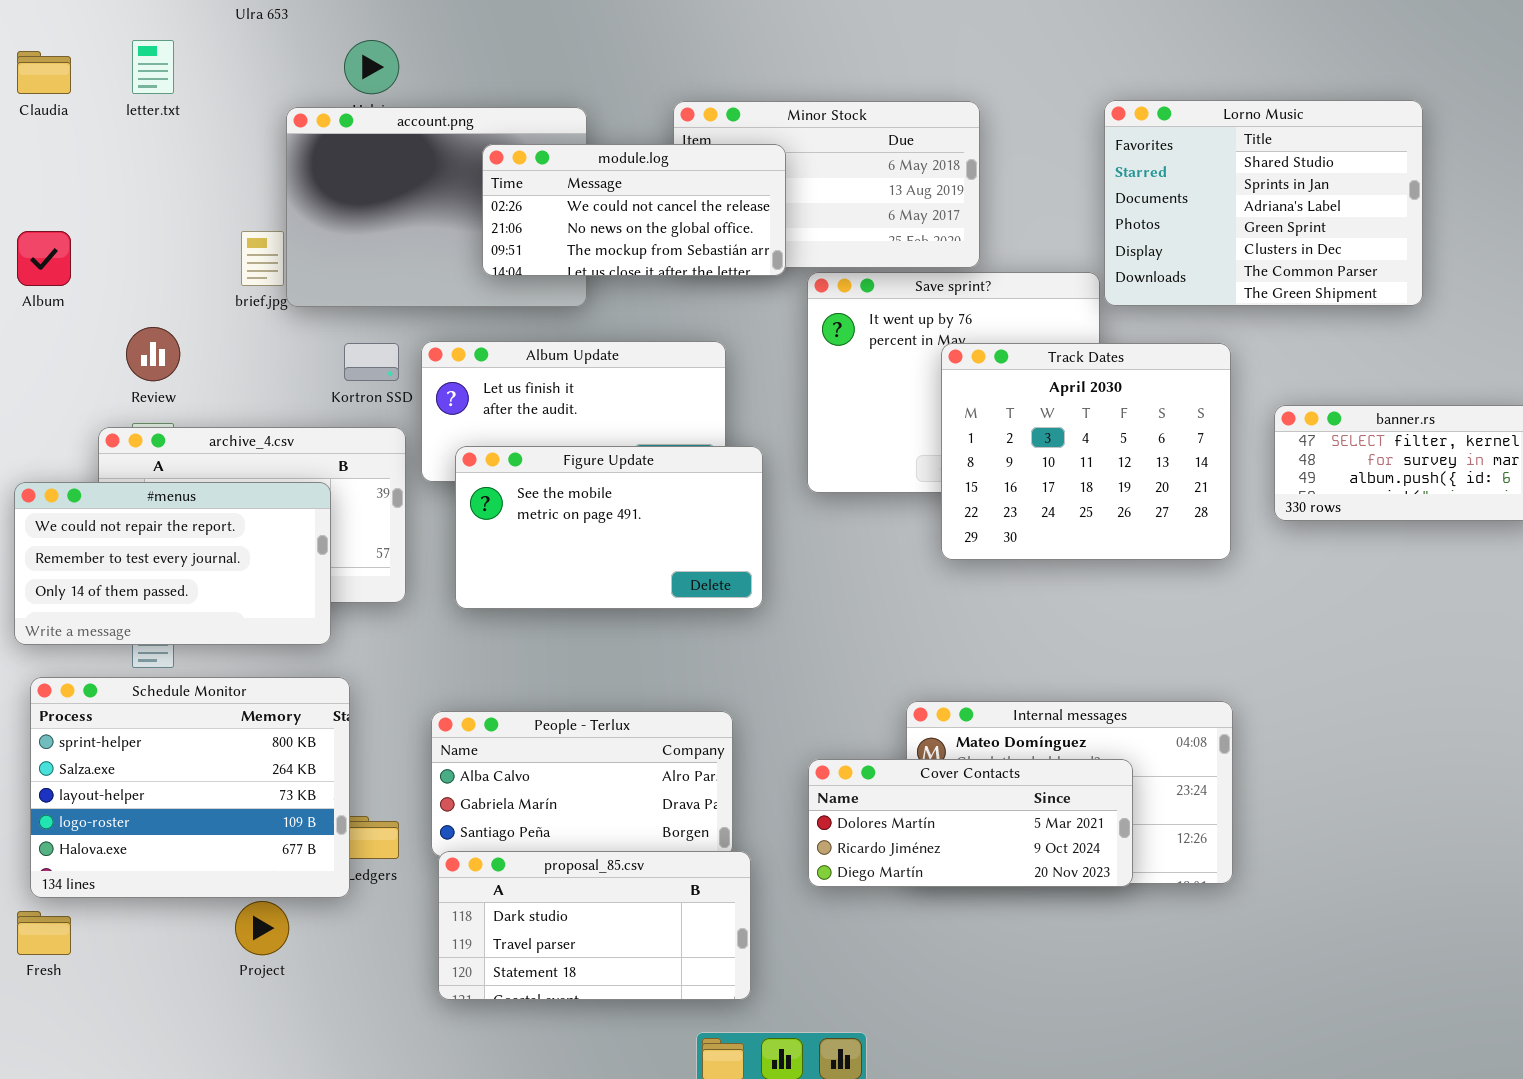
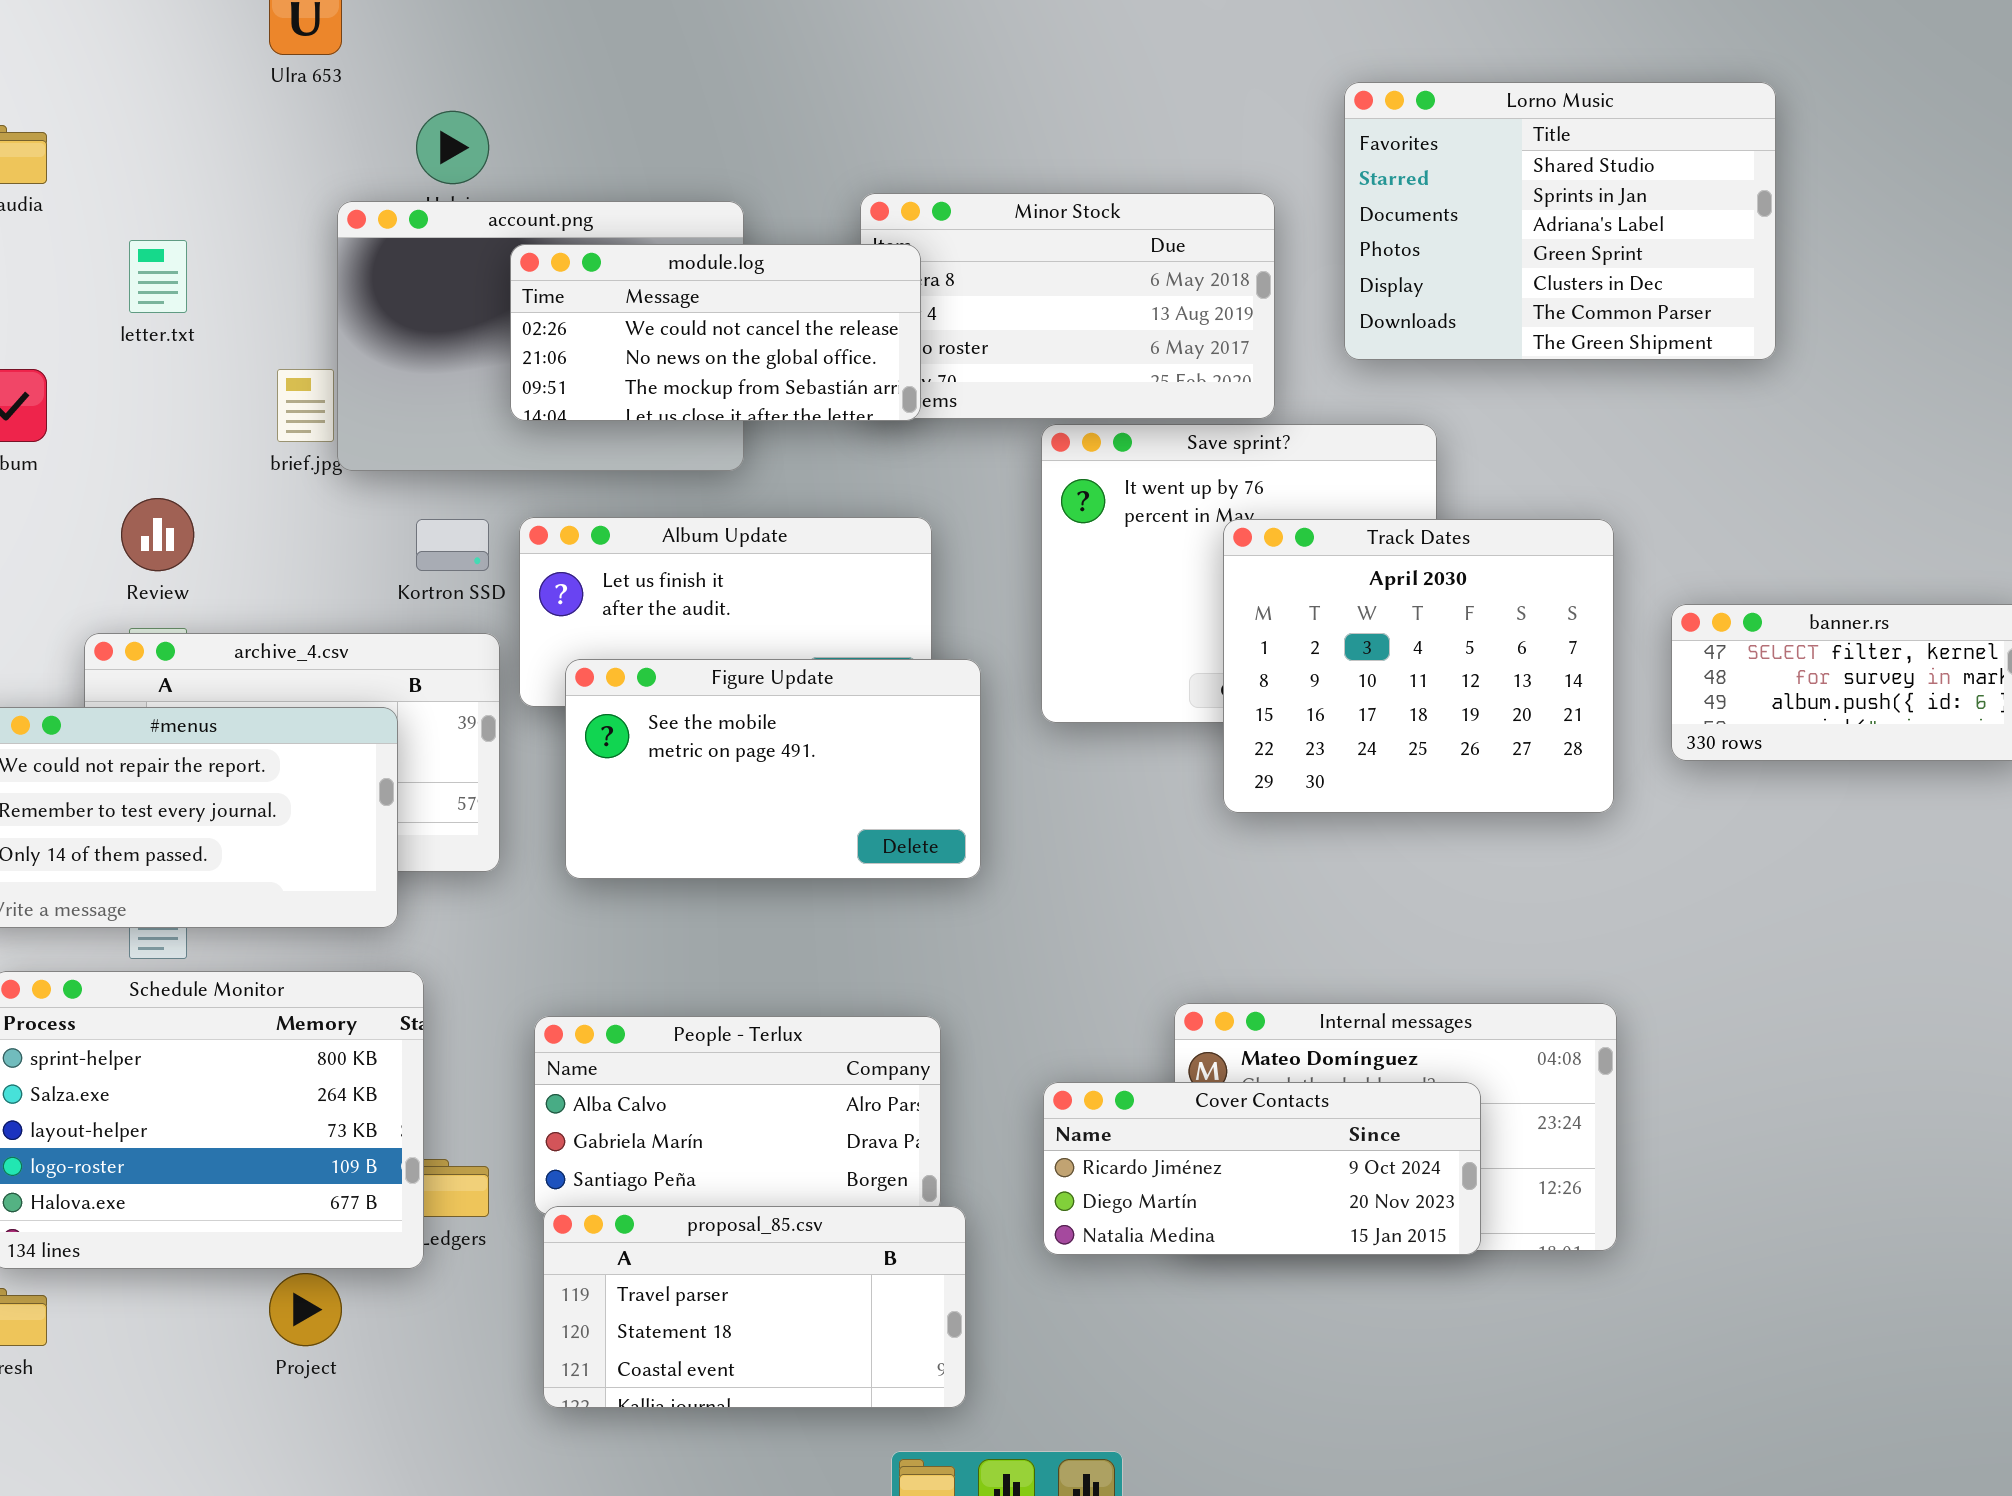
letter.txt: [132,40,174,94] -> [129,240,187,313], moved
Lorno Music: [1104,100,1423,306] -> [1344,82,1776,360], moved
module.log: [482,144,786,276] -> [510,244,921,421], moved
Cover Contacts: [808,759,1133,887] -> [1043,1082,1481,1255], scrolled down 1 row
proposal_85.csv: [438,851,751,1000] -> [543,1206,966,1408], scrolled down 1 row

